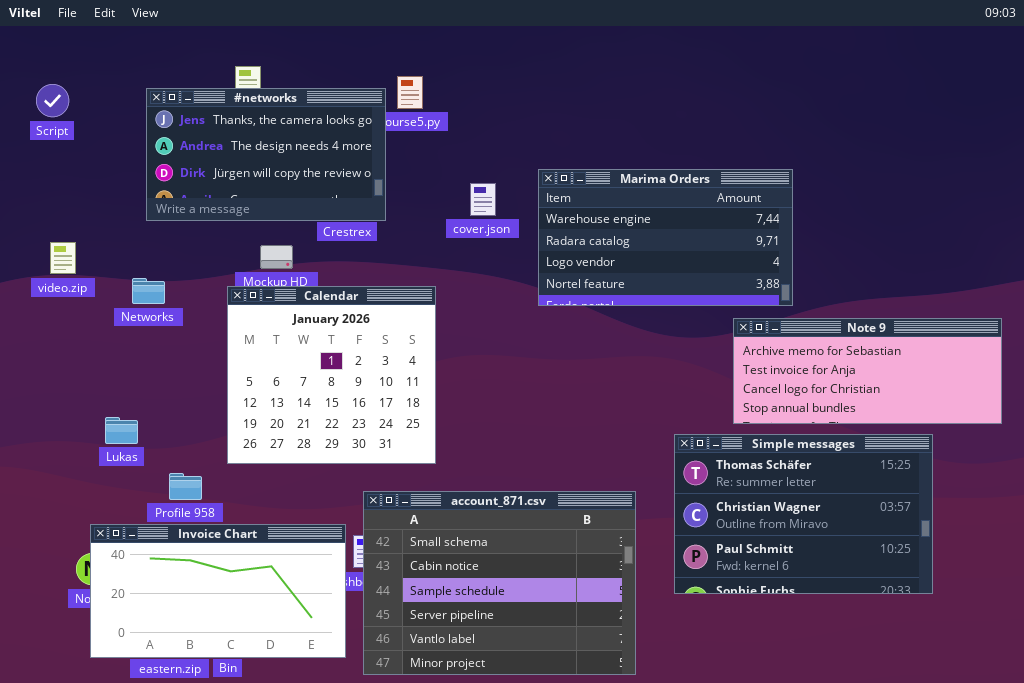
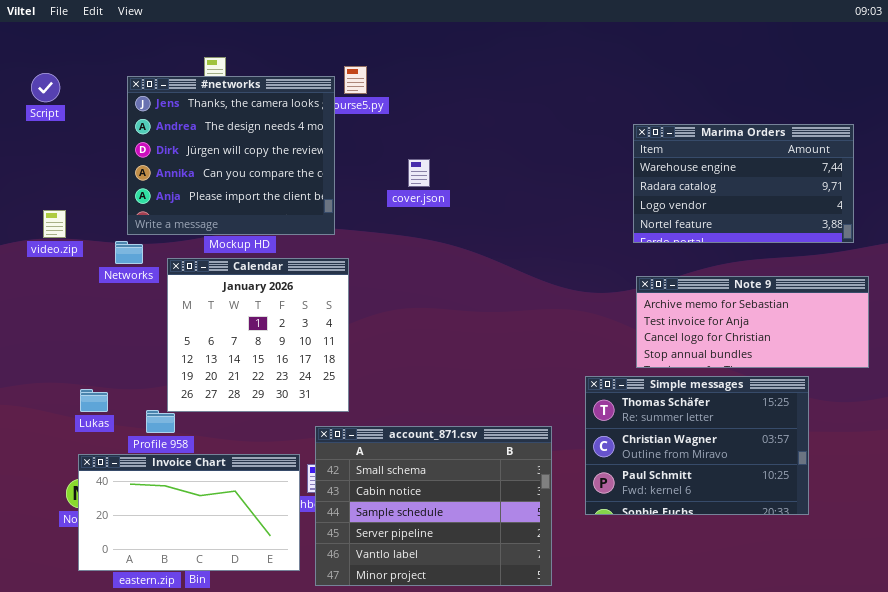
#networks: [146,88,386,221] -> [127,76,335,235], resized
Marima Orders: [538,169,793,306] -> [633,124,854,243], moved
Calendar: [227,286,436,464] -> [167,258,349,412], moved
Lukas: [105,417,138,444] -> [80,389,108,412], moved

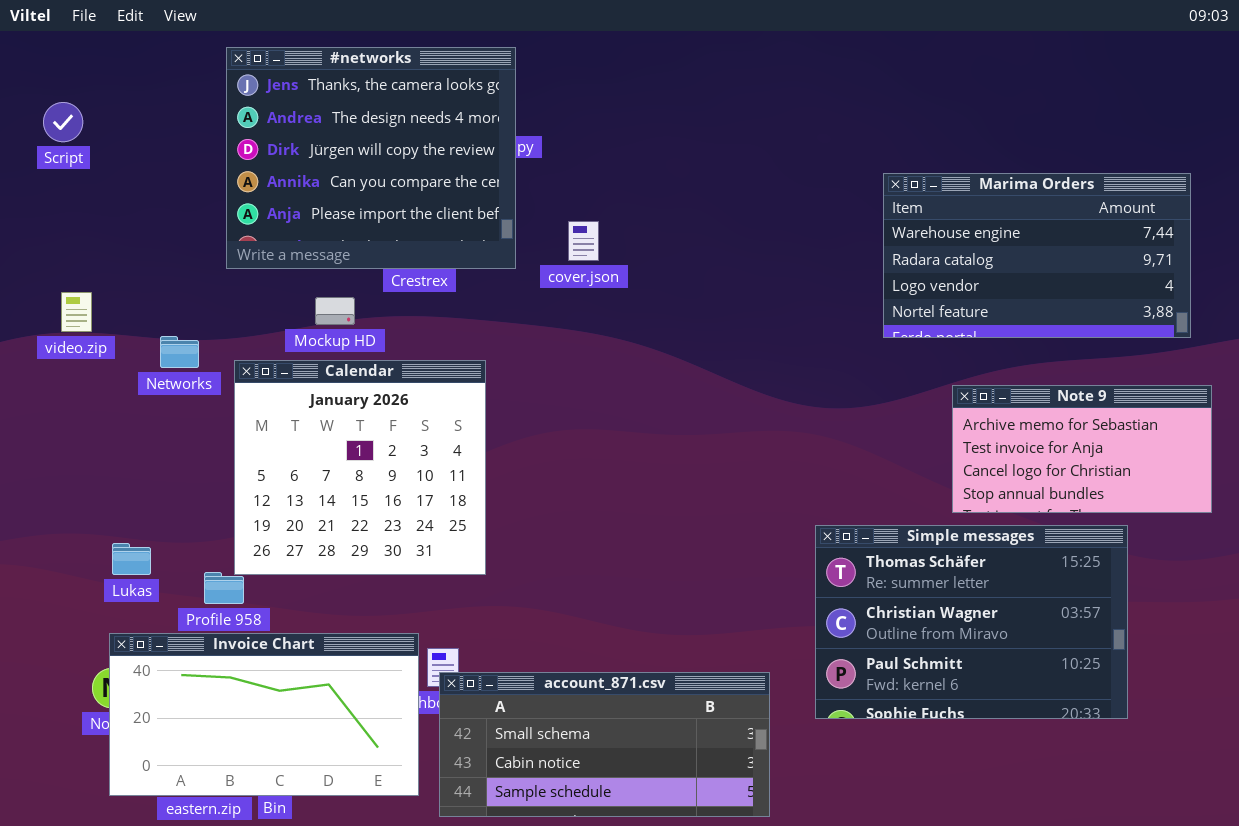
#networks: [127,76,335,235] -> [226,47,516,269], moved
Note 9: [636,276,869,368] -> [952,385,1212,513], resized
account_871.csv: [315,426,552,586] -> [439,672,770,817], resized

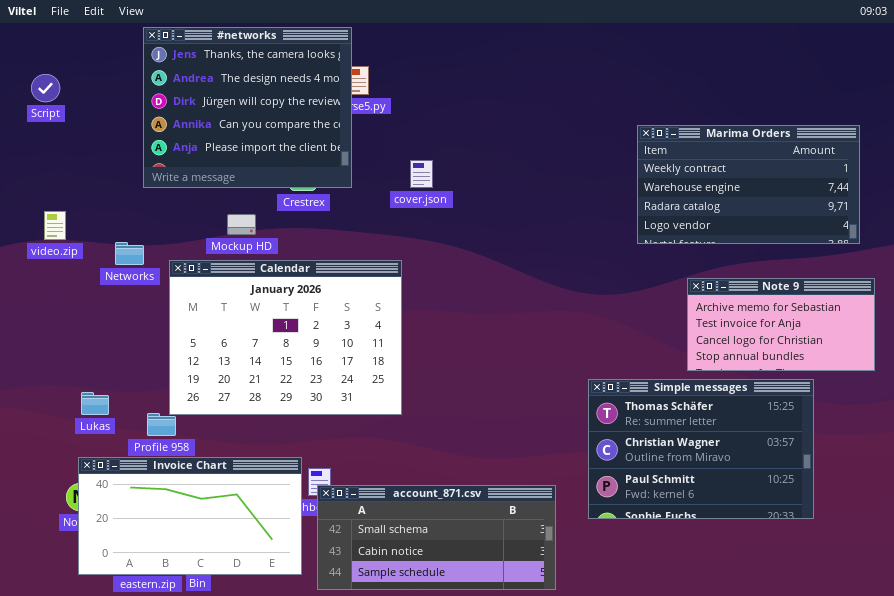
#networks: [226,47,516,269] -> [143,27,352,188], moved
Marima Orders: [883,173,1191,338] -> [637,125,860,244], scrolled up 1 row
Calendar: [234,360,486,575] -> [169,260,402,415], resized

